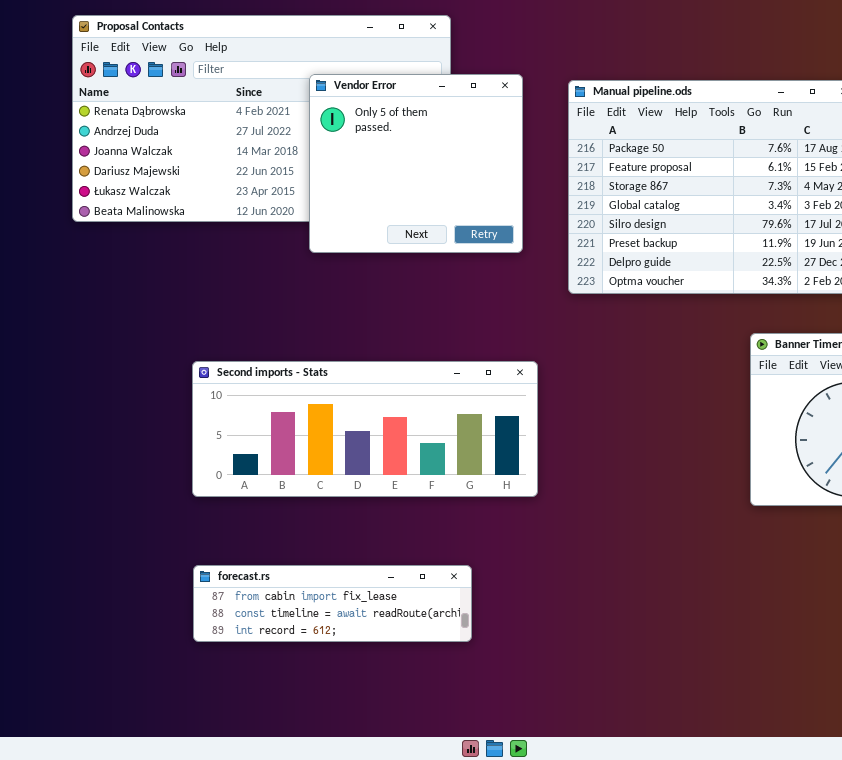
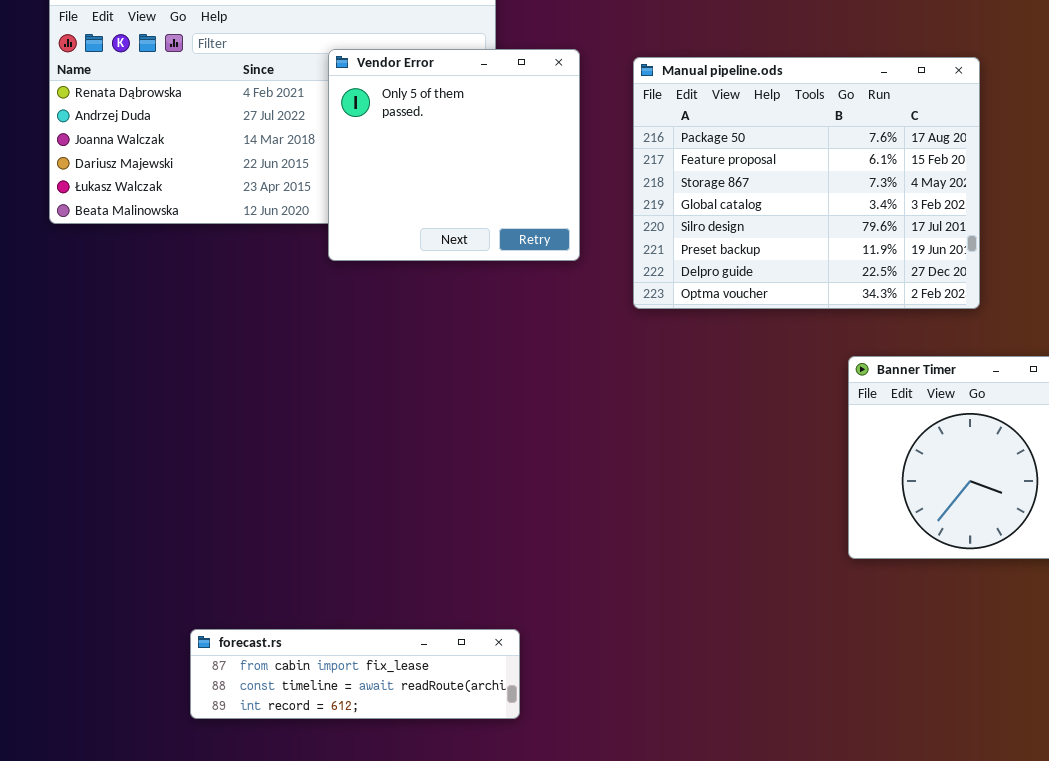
Second imports - Stats: [192,361,538,497] -> none, closed

